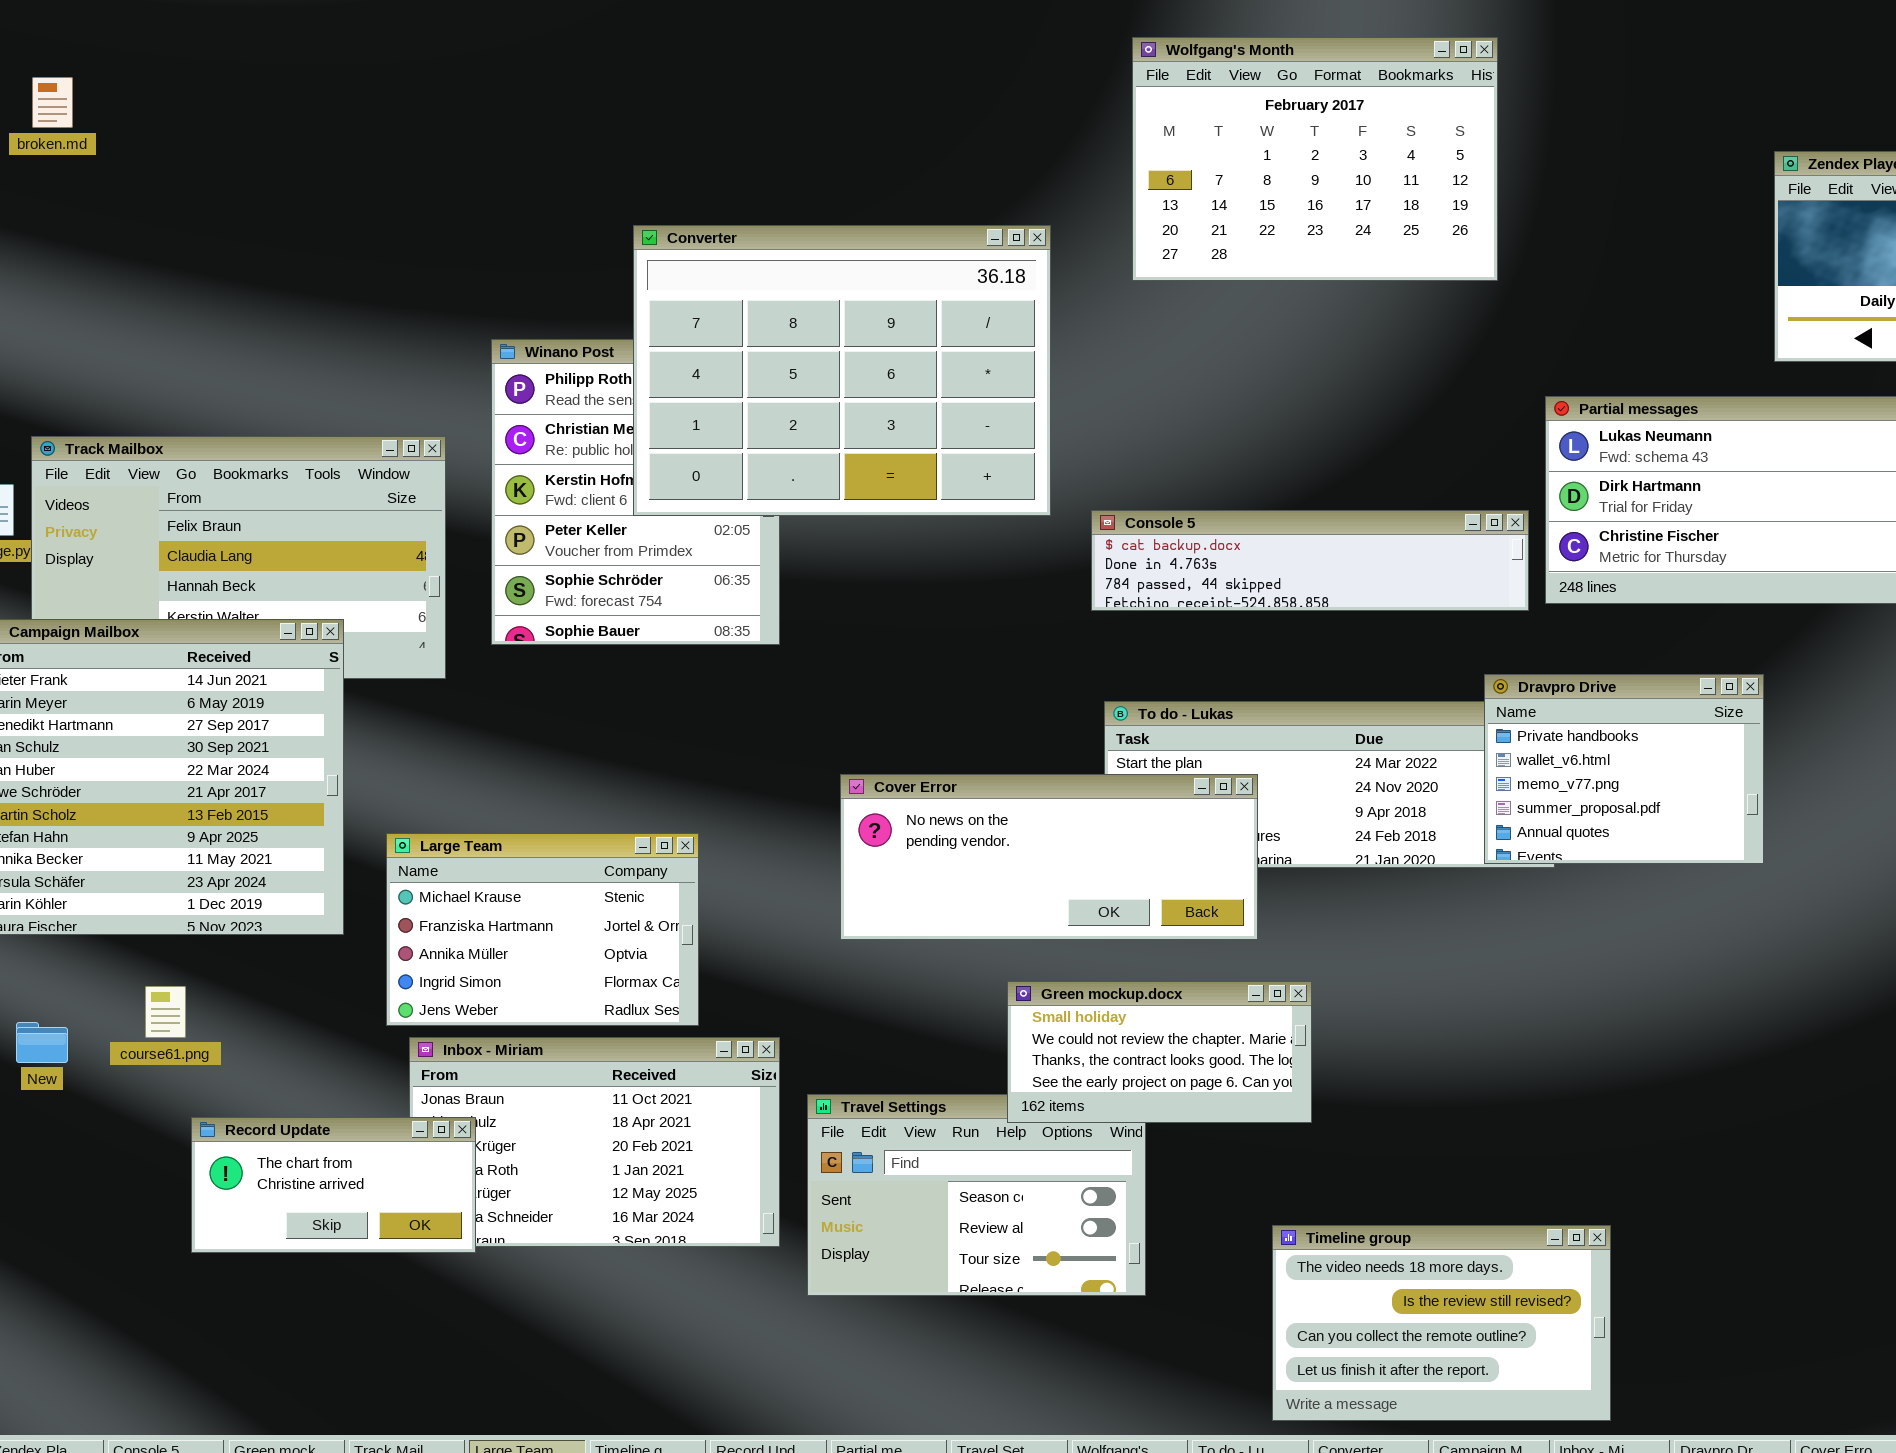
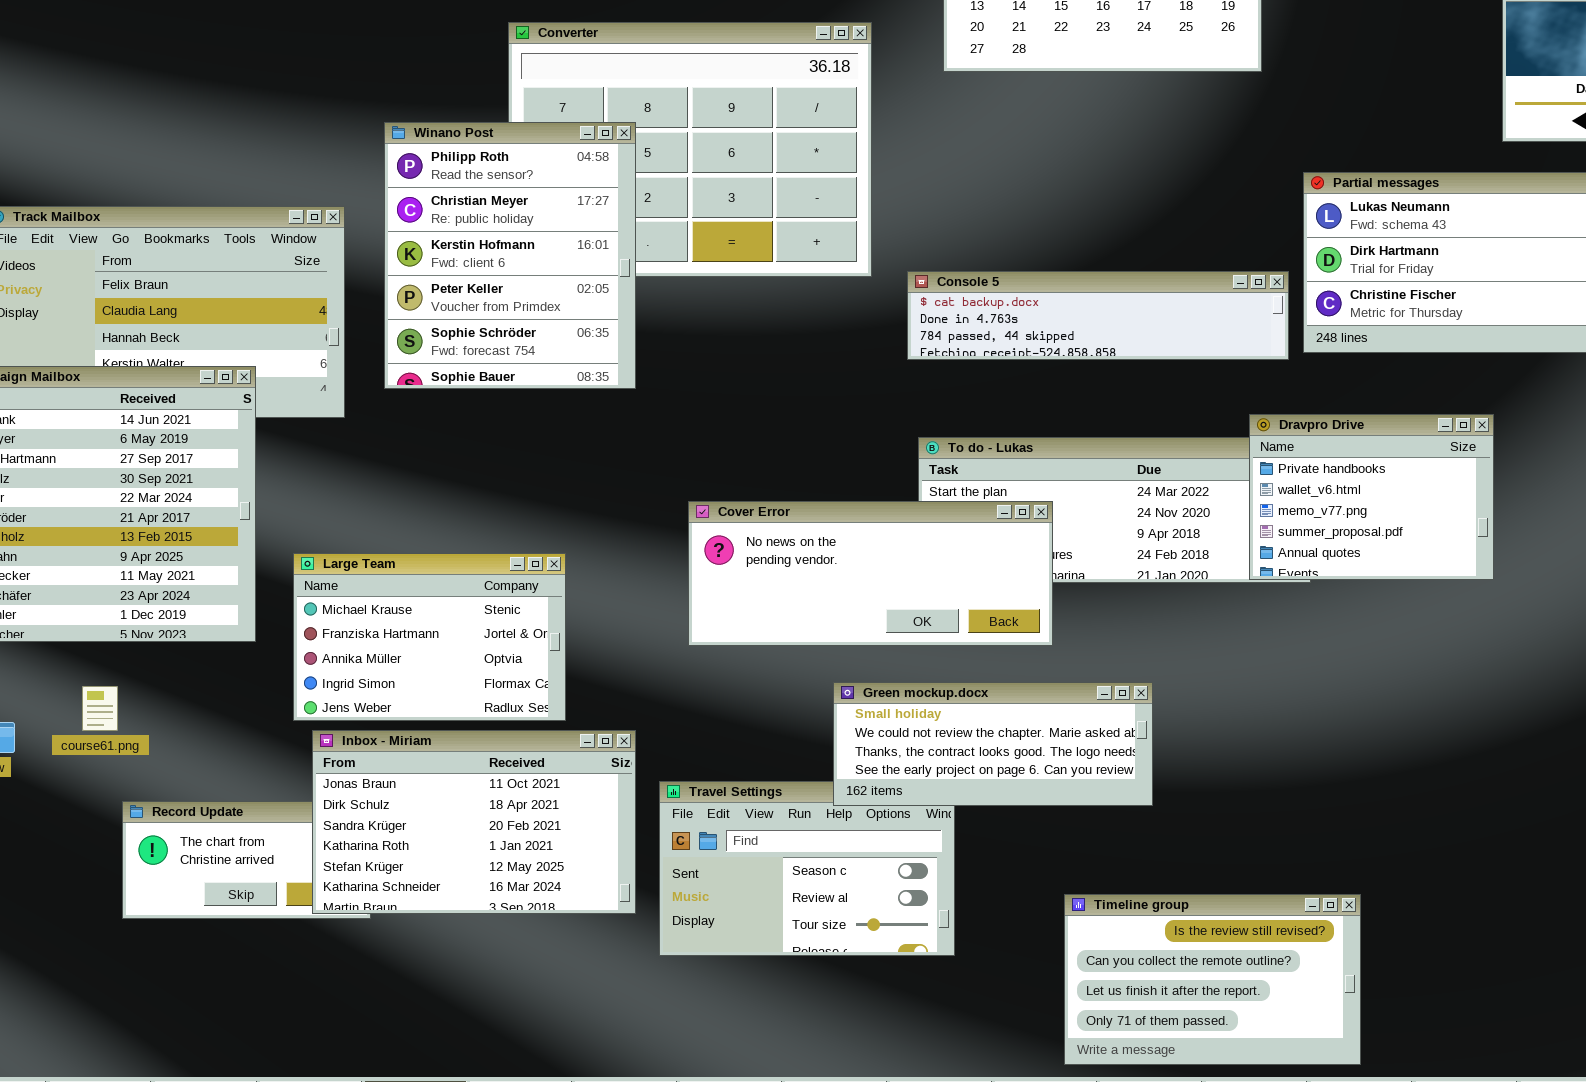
Winano Post: [491,339,780,645] -> [384,122,636,389], raised
Green mockup.docx: [1007,981,1312,1123] -> [833,682,1153,806], resized
Inbox - Miriam: [409,1037,780,1247] -> [312,730,636,914], raised
Timeline group: [1272,1225,1611,1421] -> [1064,894,1361,1065], scrolled down 1 row

